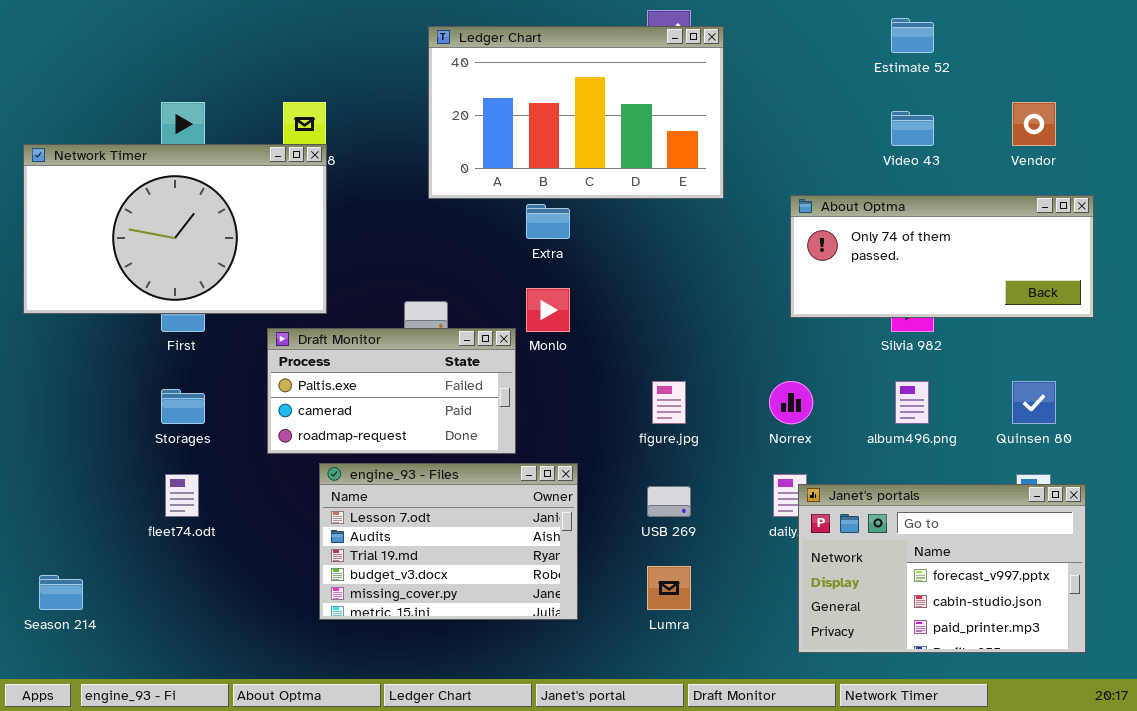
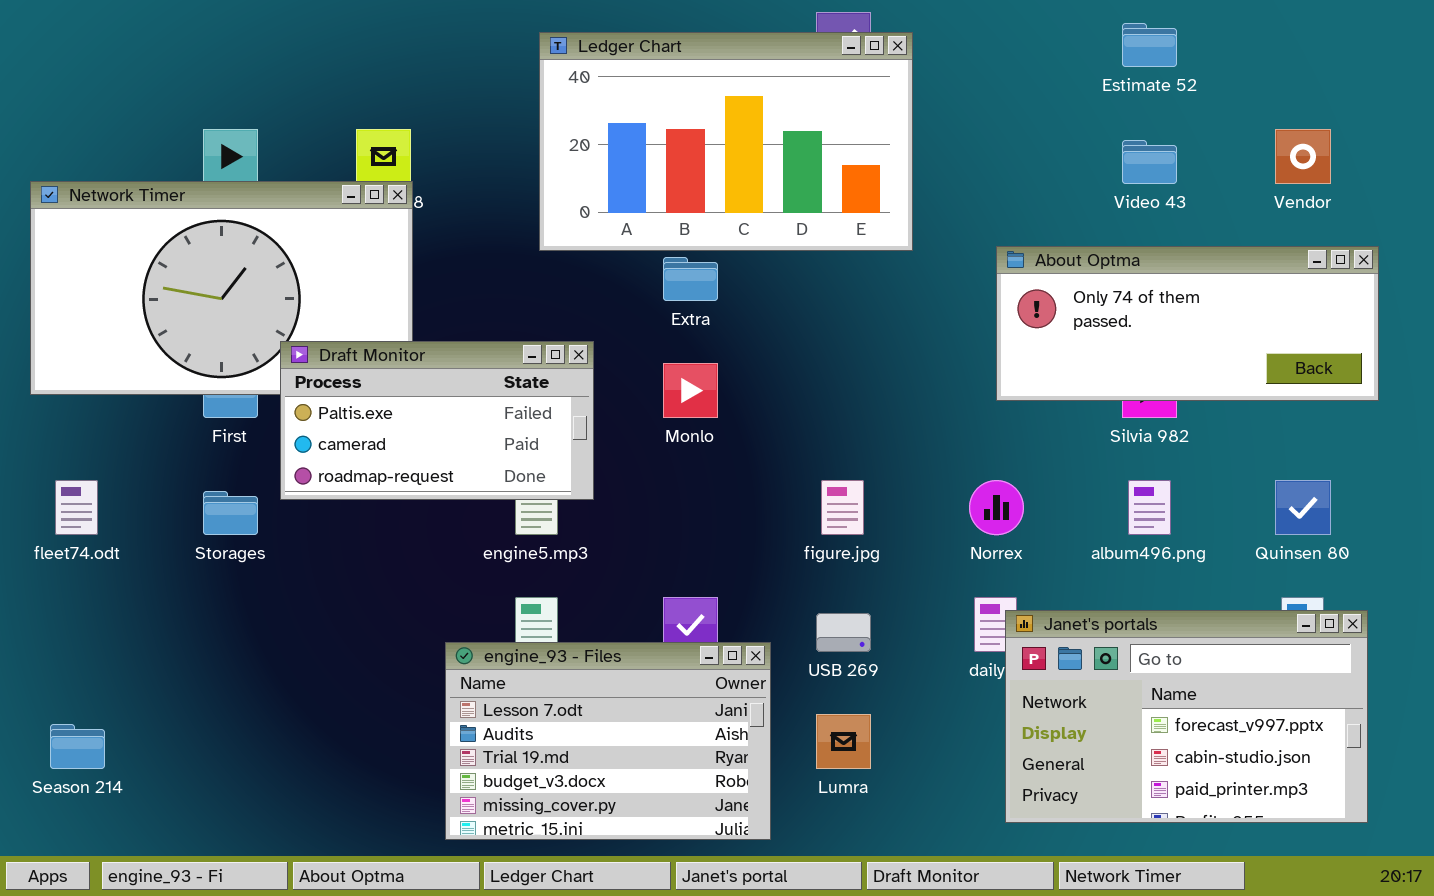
Draft Monitor: [267,328,516,454] -> [280,341,594,500], moved
engine_93 - Files: [319,463,578,620] -> [445,642,771,840], moved
fleet74.odt: [165,474,199,517] -> [55,480,98,535], moved

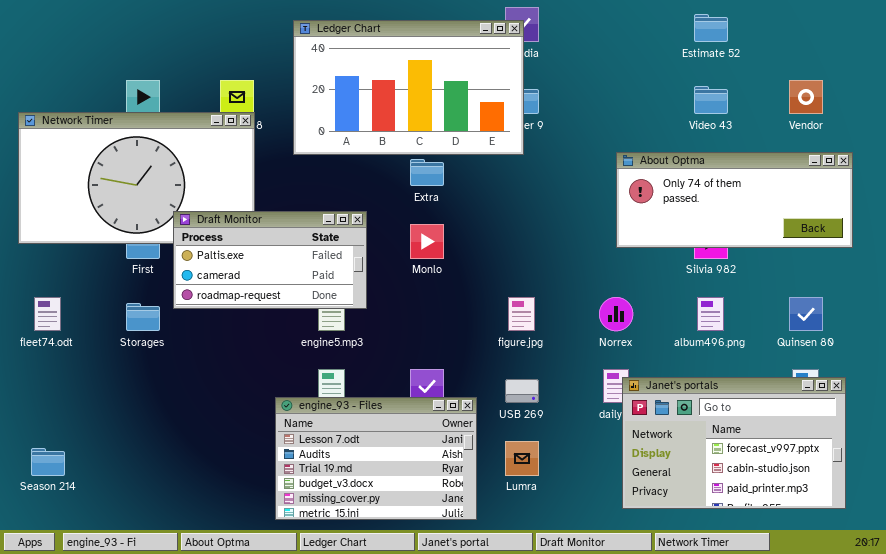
Ledger Chart: [539,32,913,251] -> [293,20,524,155], moved

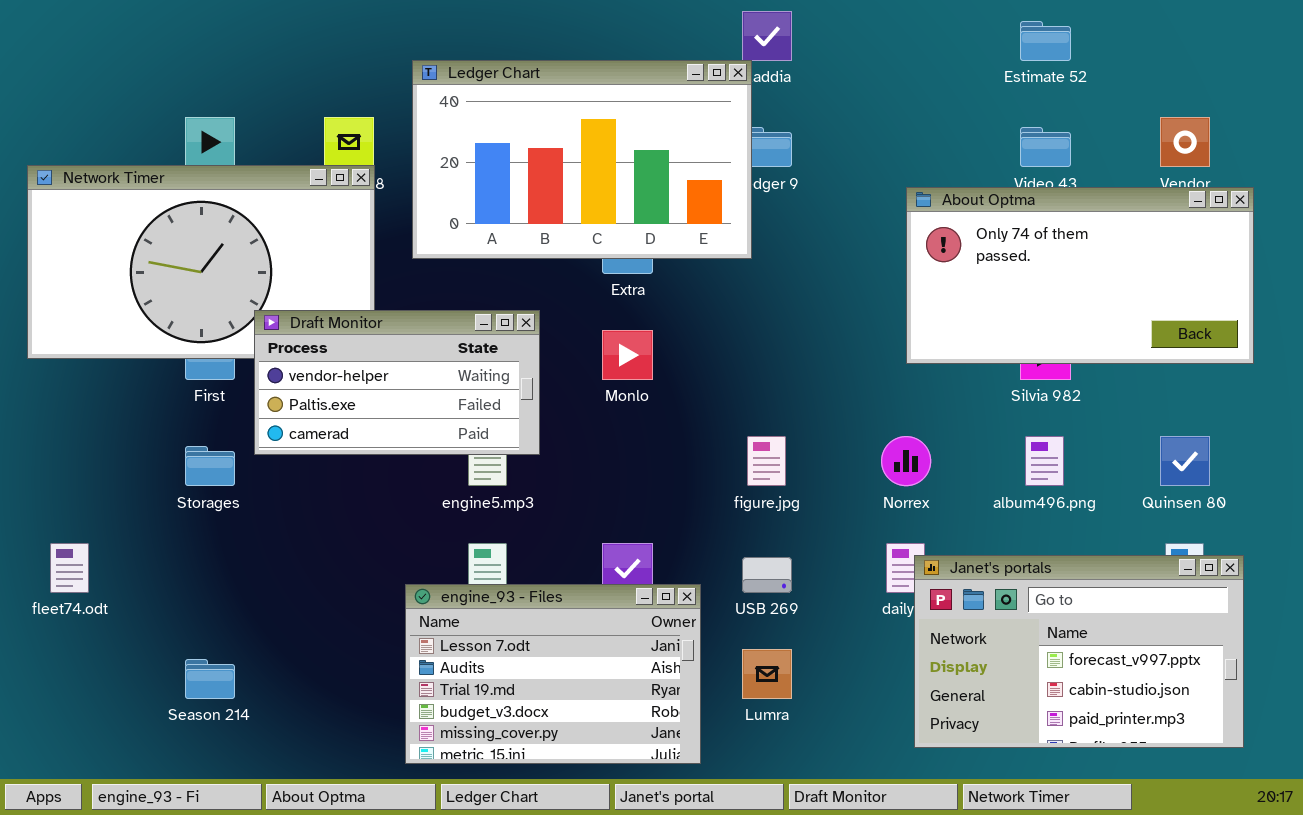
Ledger Chart: [293,20,524,155] -> [412,60,752,259], moved
About Optma: [616,152,853,248] -> [906,187,1254,364], resized
Draft Monitor: [173,211,367,309] -> [254,310,540,455], scrolled up 1 row
fleet74.odt: [34,297,61,331] -> [50,543,89,593], moved
Season 214: [31,448,65,476] -> [185,659,235,699], moved

